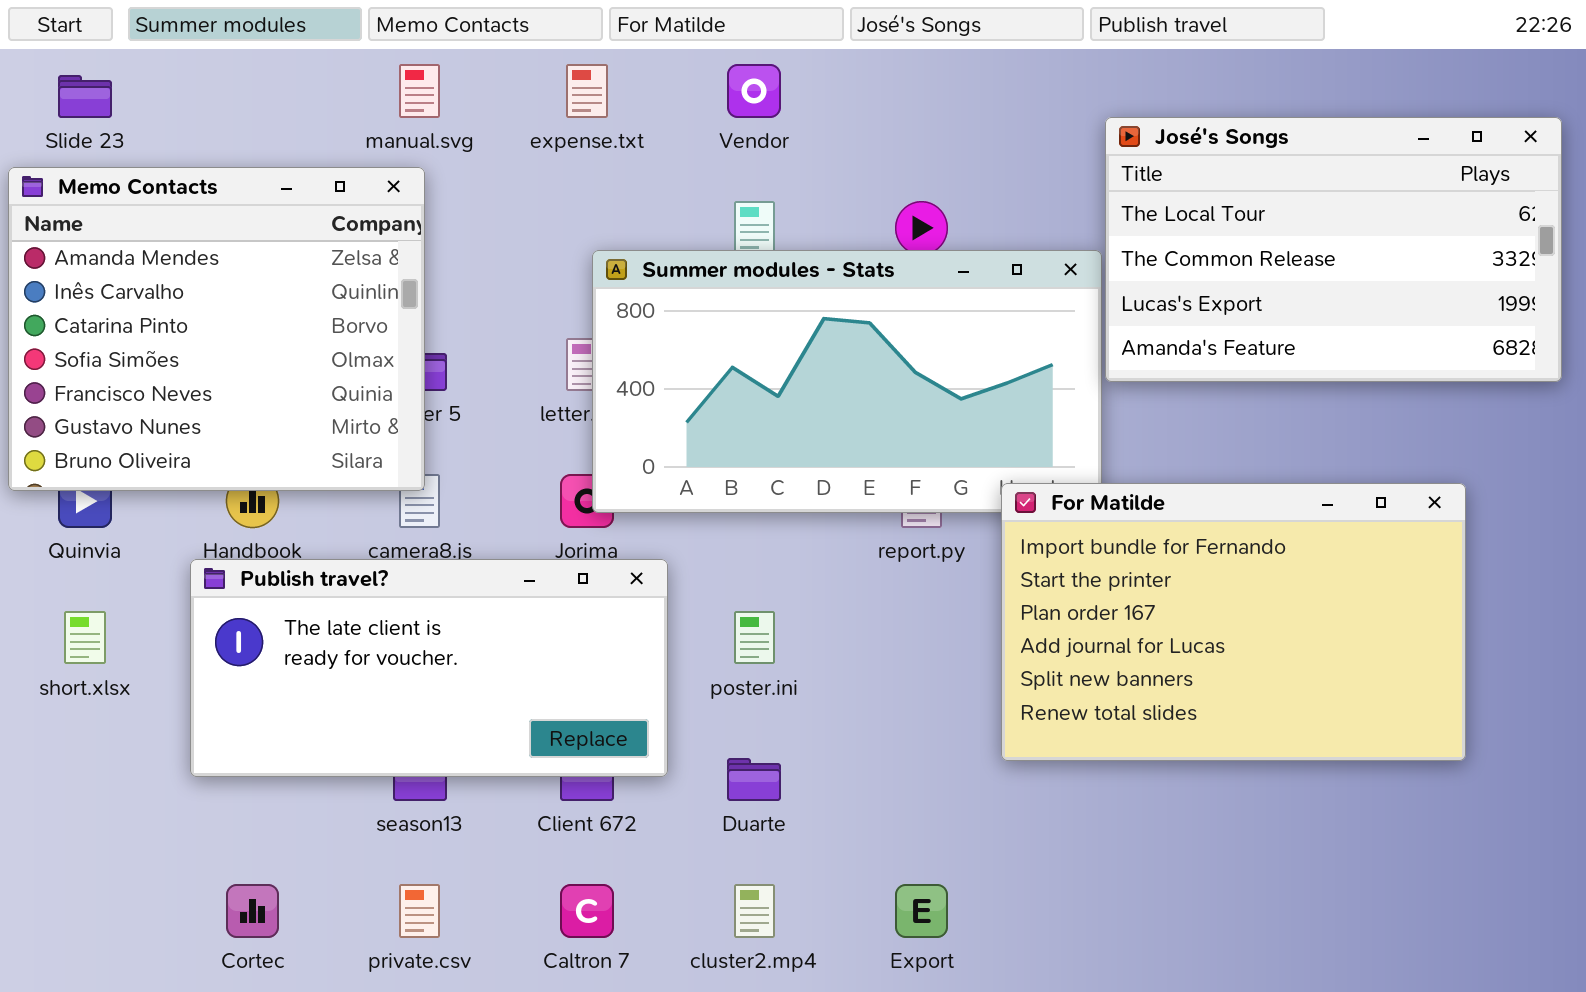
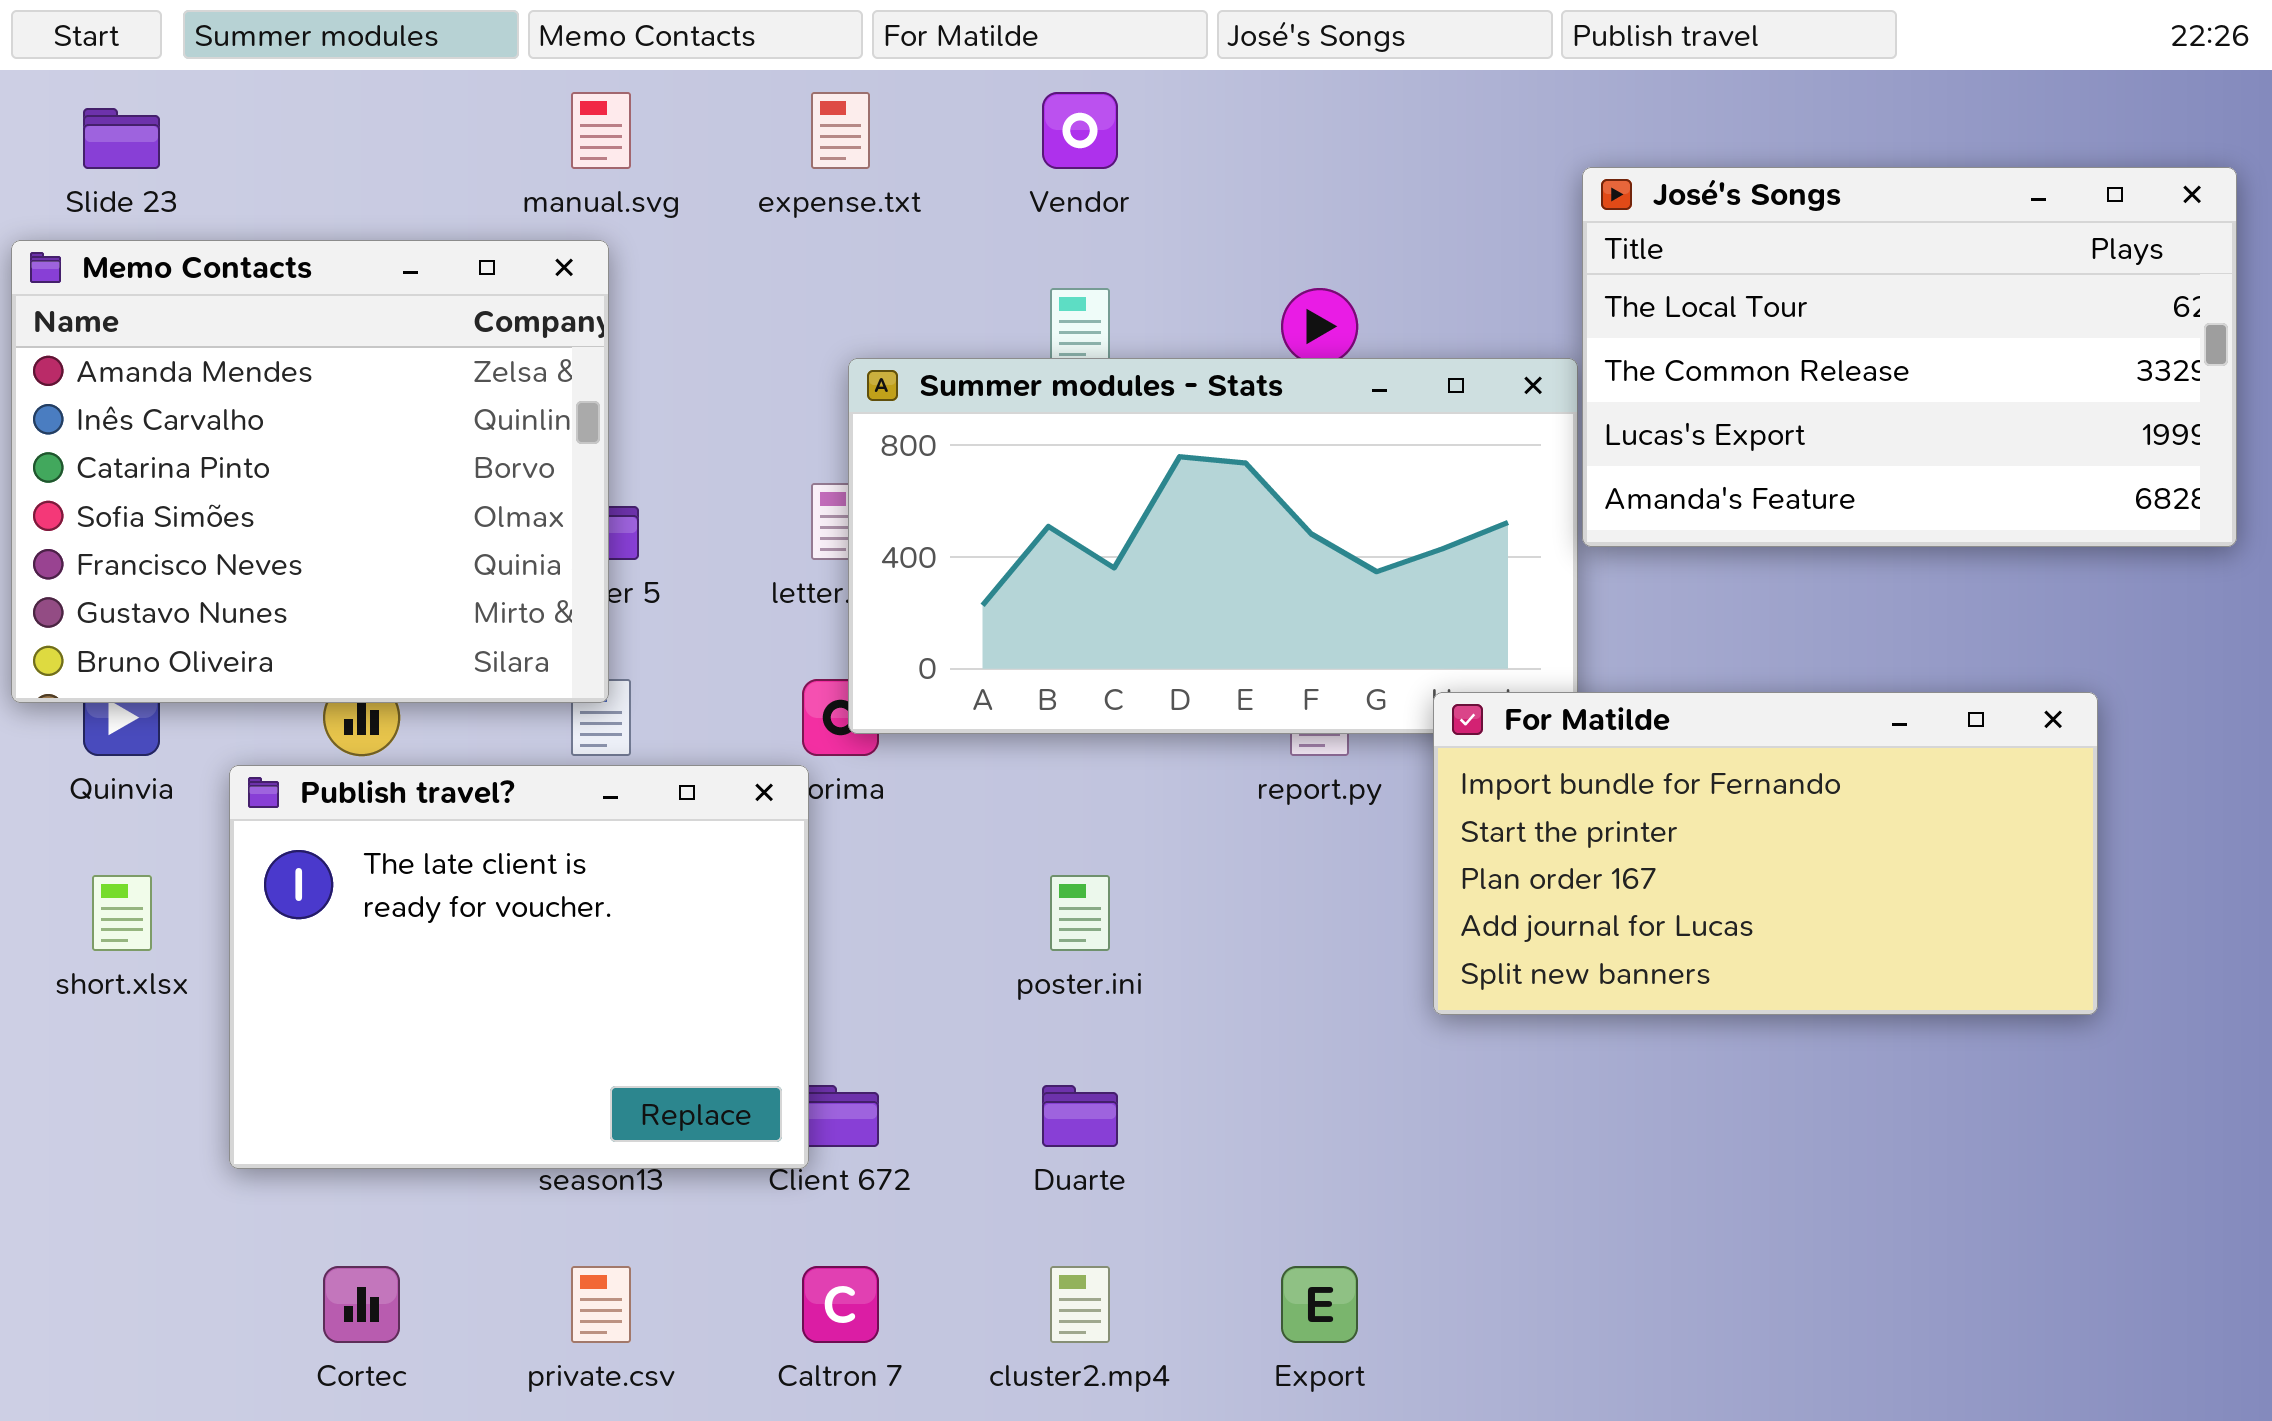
For Matilde: [1001,483,1466,761] -> [1433,692,2098,1015], resized
Publish travel?: [190,559,668,777] -> [229,765,809,1169], moved, resized

